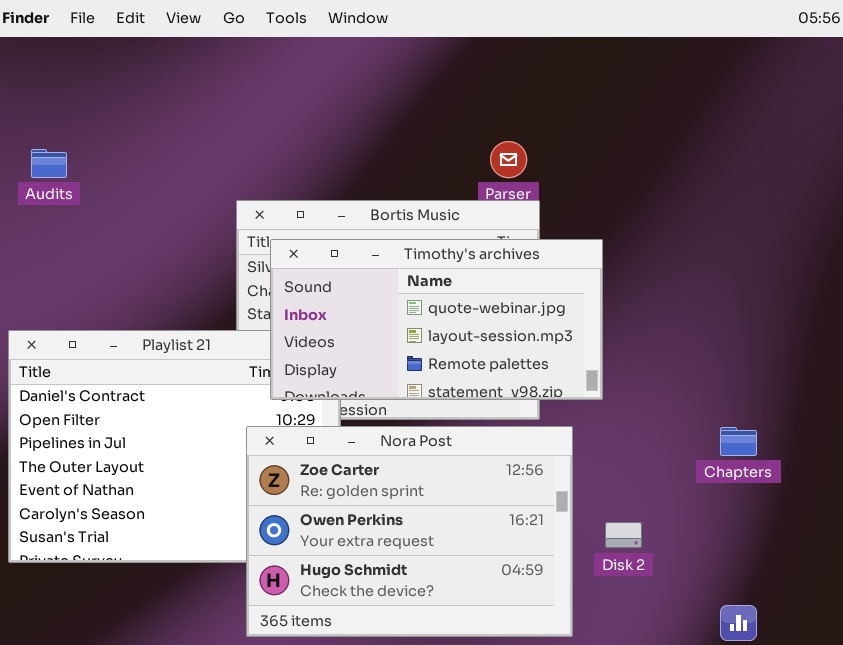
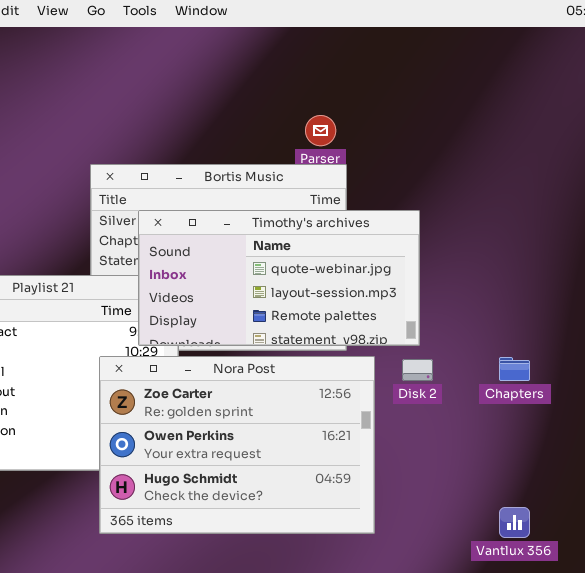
Timothy's archives: [270,239,603,400] -> [138,210,420,346], moved
Disk 2: [605,522,642,548] -> [402,359,433,381], moved

